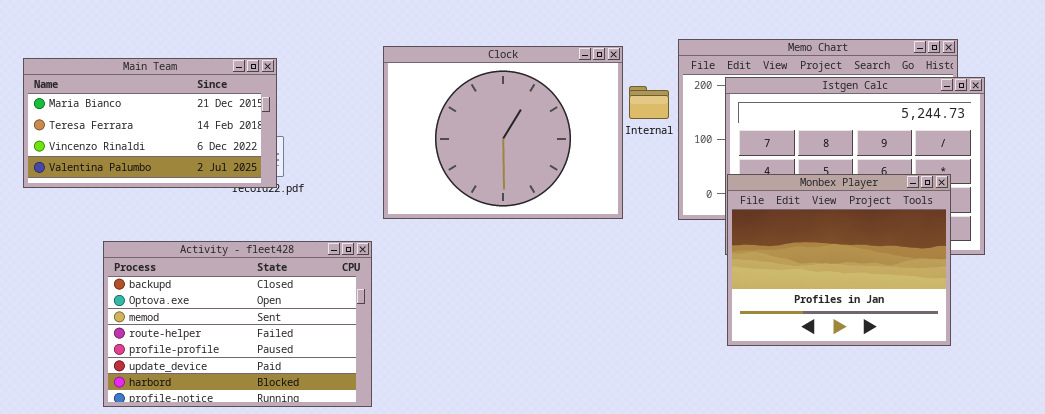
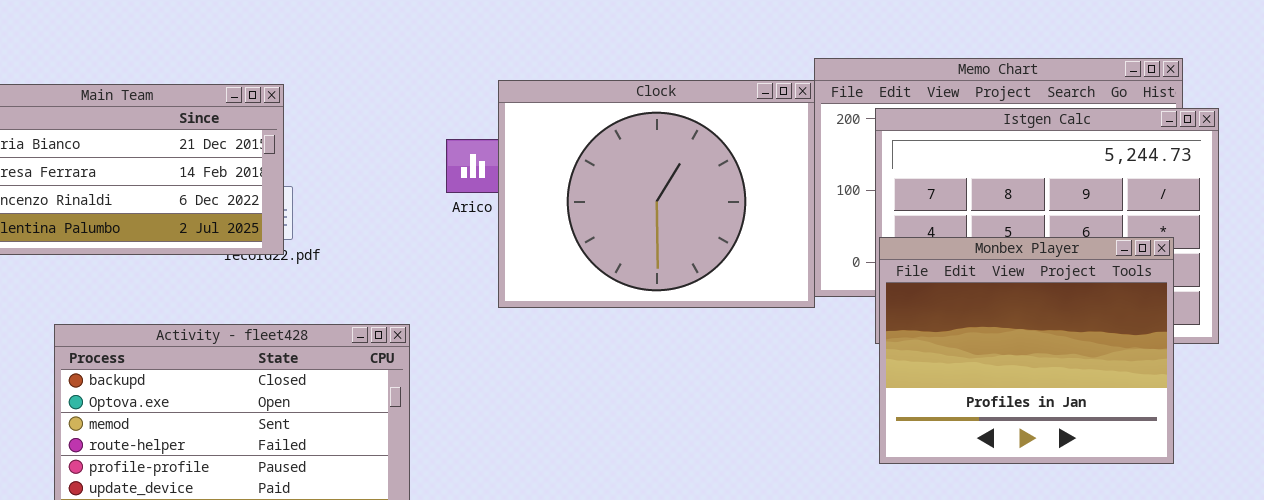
Clock: [383,46,623,219] -> [498,80,815,308], moved

